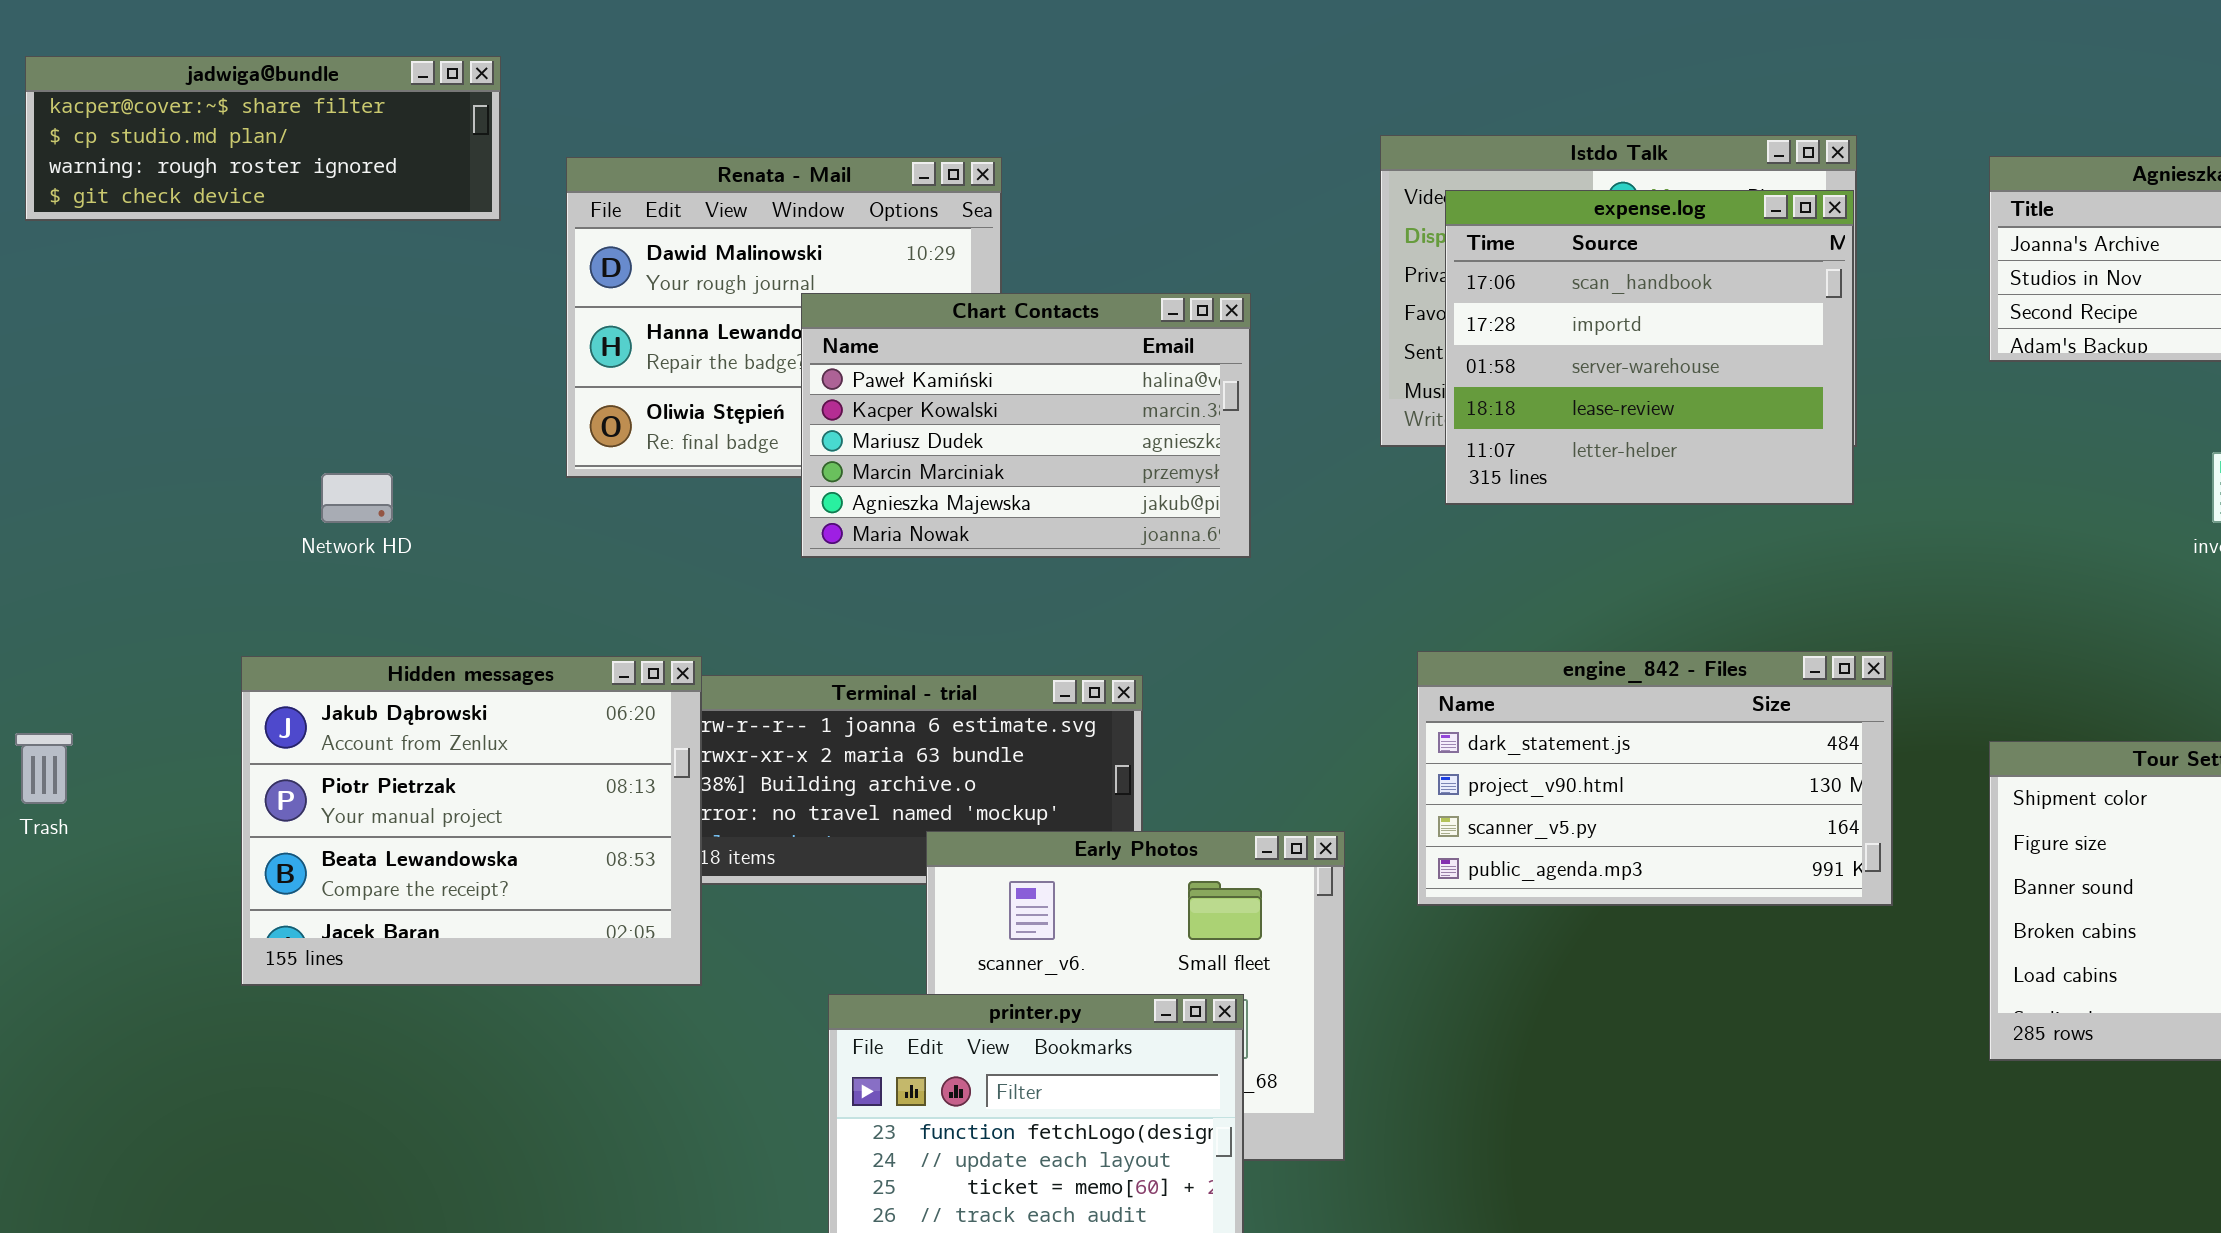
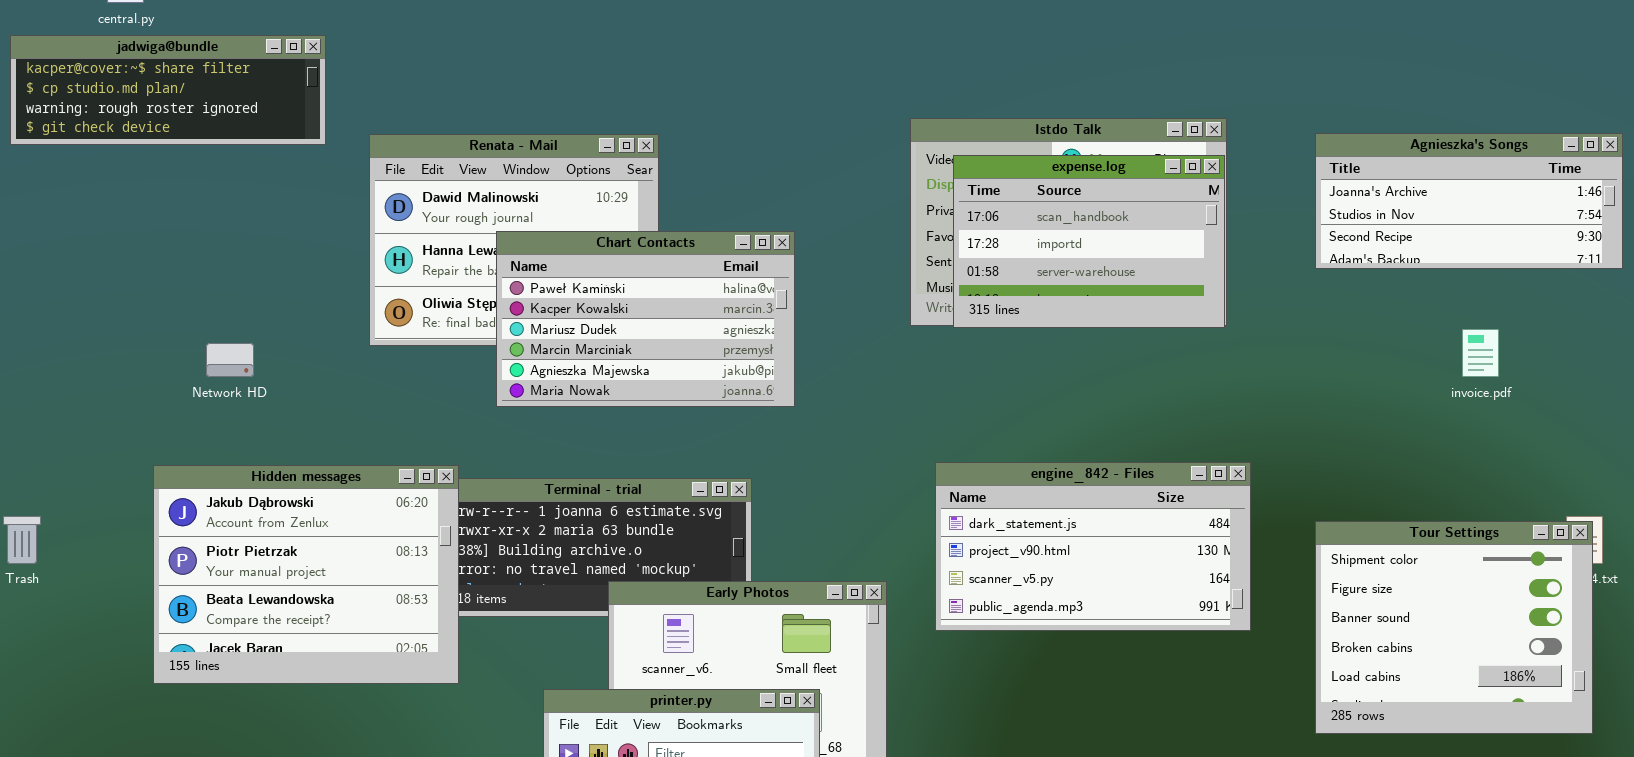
jadwiga@bundle: [25,56,501,221] -> [10,35,326,145], moved
expense.log: [1445,190,1854,505] -> [953,155,1225,328], resized
Chart Contacts: [801,293,1251,558] -> [496,231,795,407], moved

